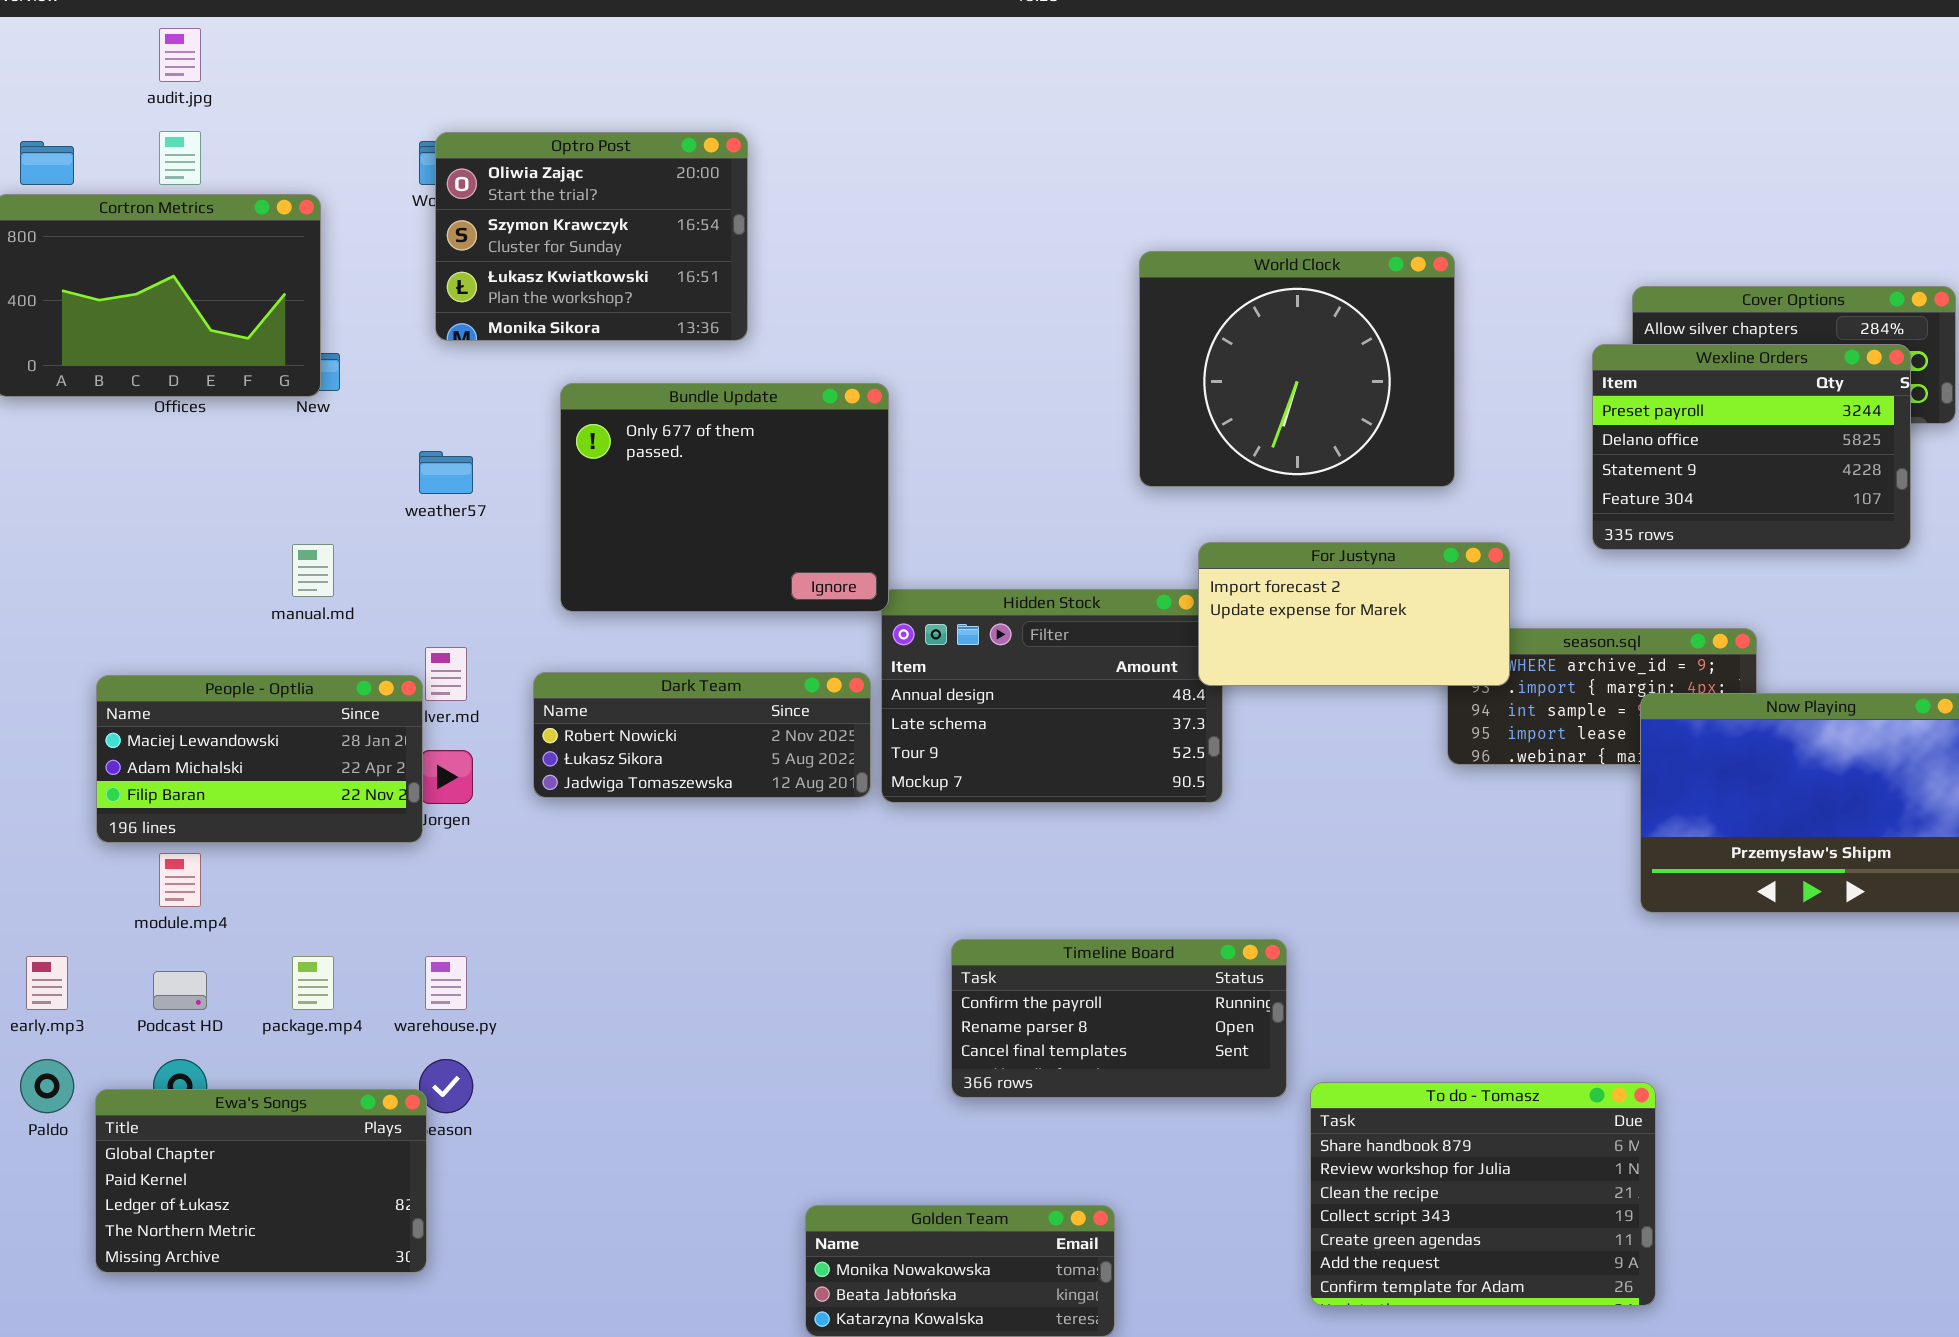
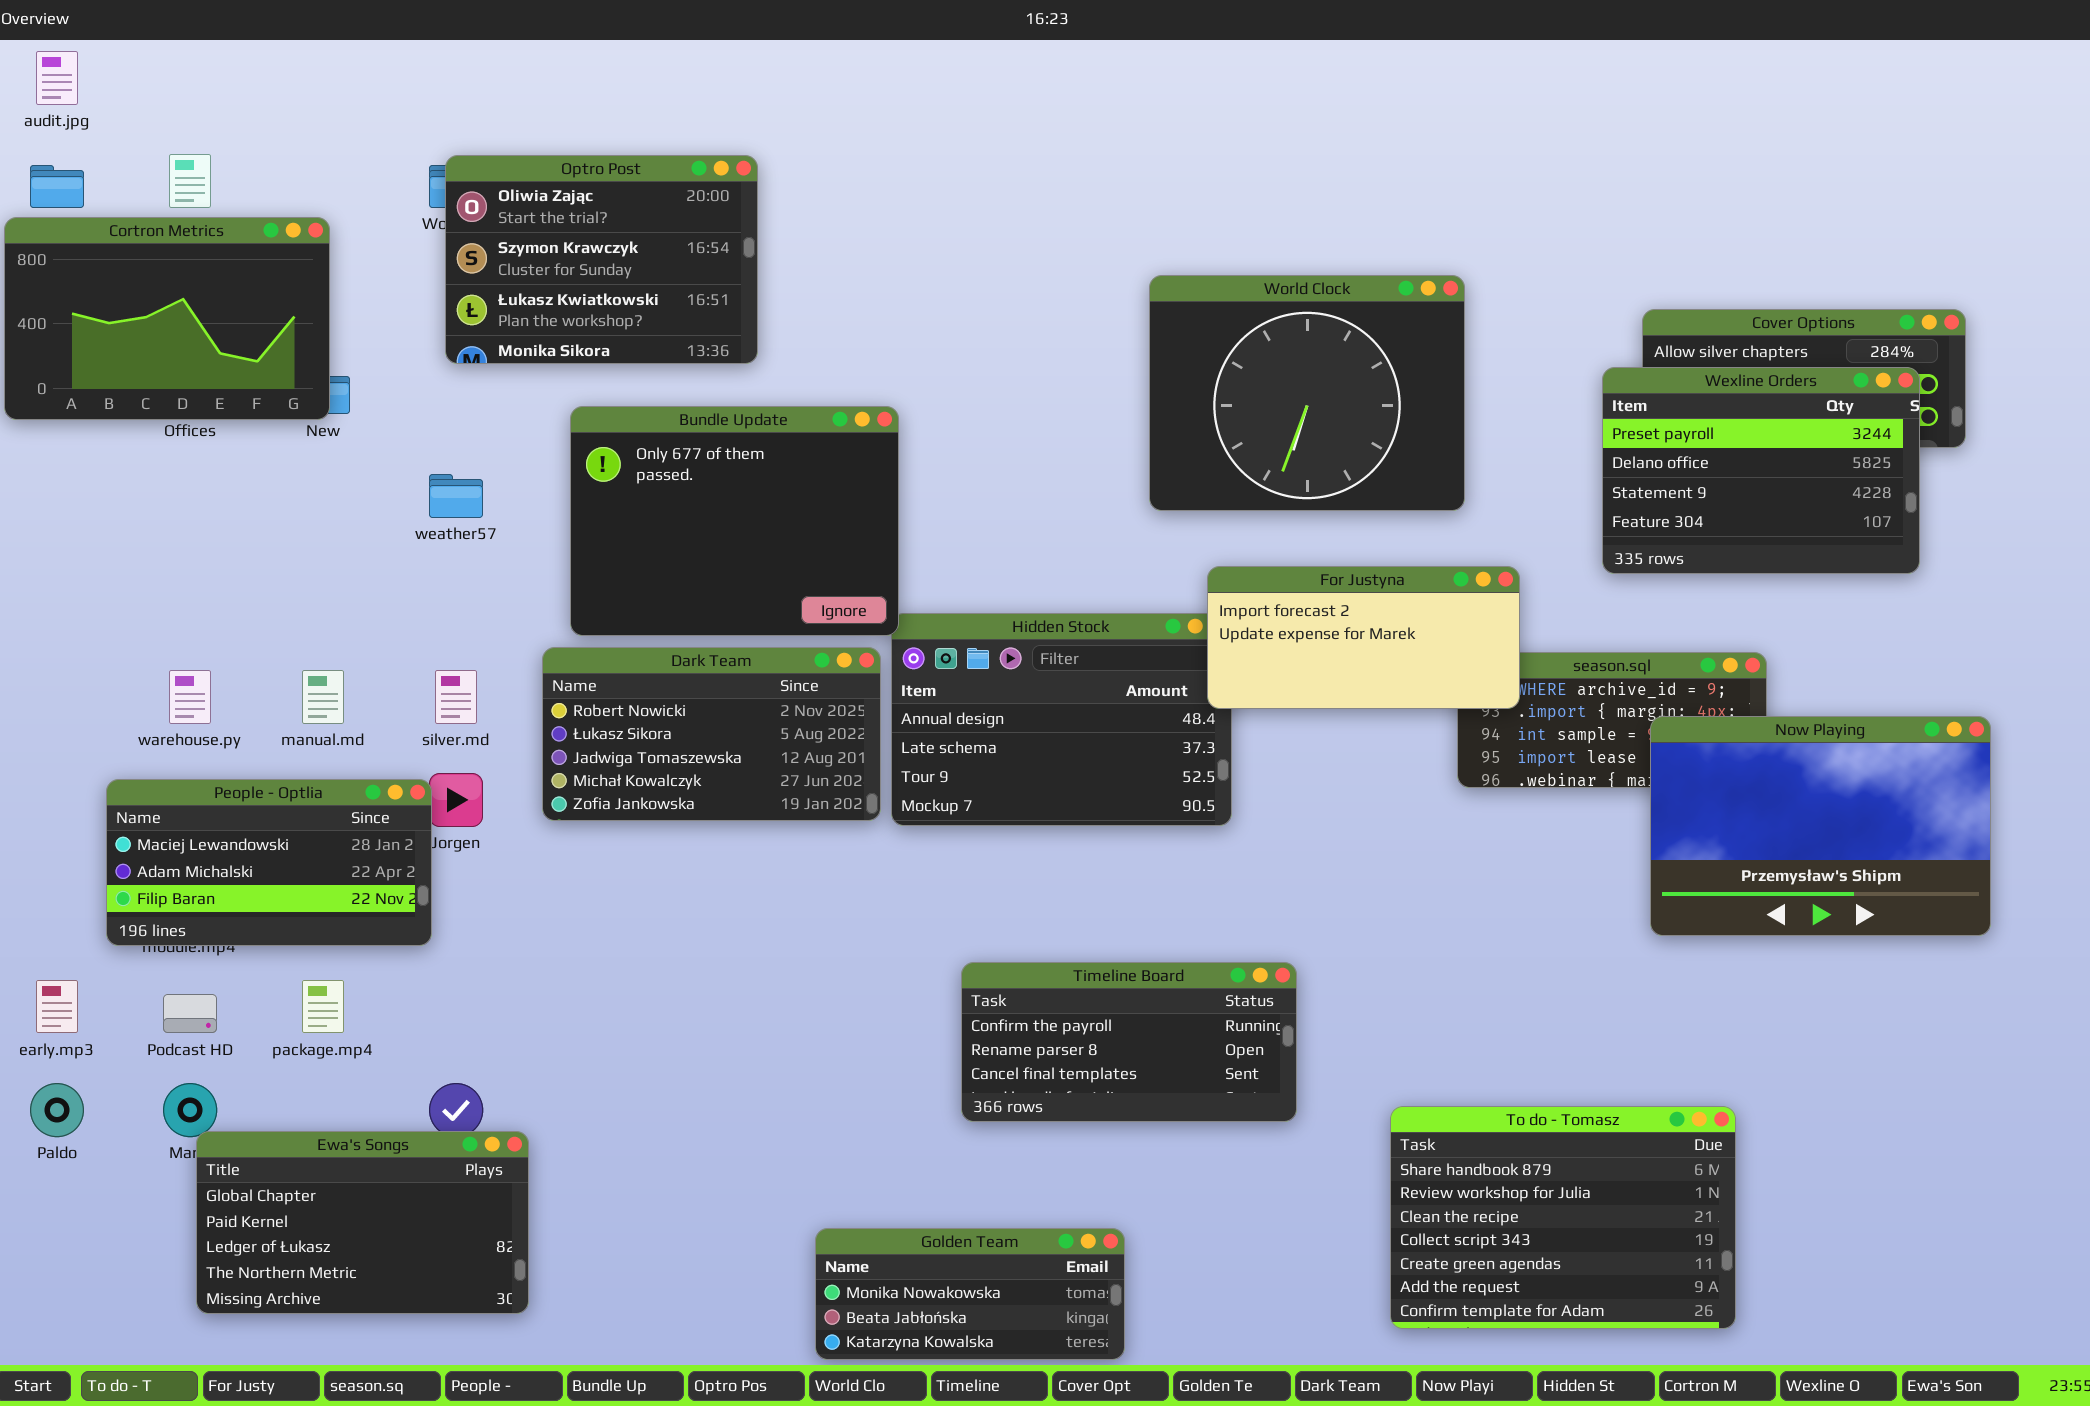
audit.jpg: [159,28,201,82] -> [36,51,78,105], moved
manual.md: [292,544,334,597] -> [302,670,344,724], moved
Dark Team: [533,672,871,798] -> [542,647,881,821], resized
People - Optlia: [96,675,423,843] -> [106,779,432,946], moved
warehouse.py: [425,956,467,1010] -> [169,670,211,724], moved
To do - Tomasz: [1310,1082,1656,1306] -> [1390,1106,1736,1329], moved
Ewa's Songs: [95,1089,427,1273] -> [196,1131,529,1314], moved

